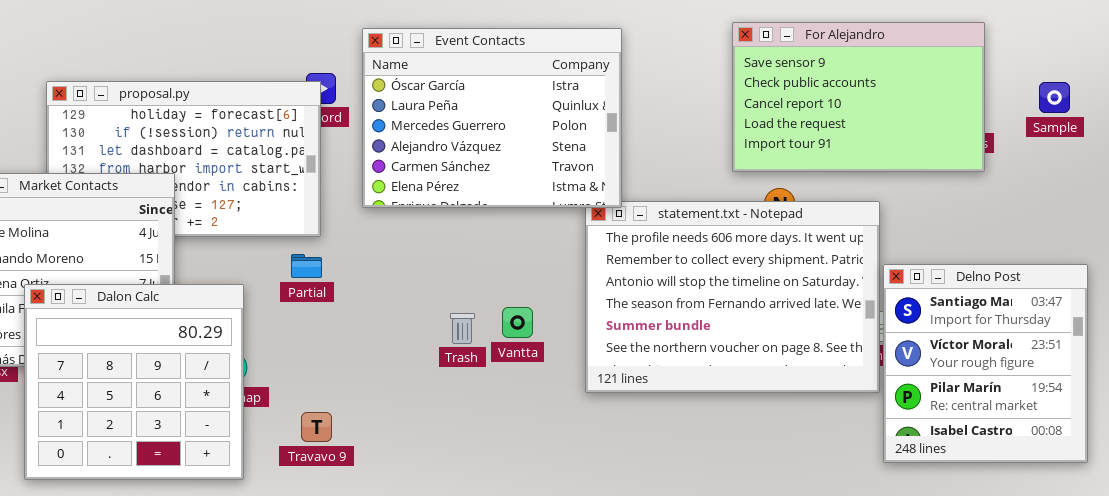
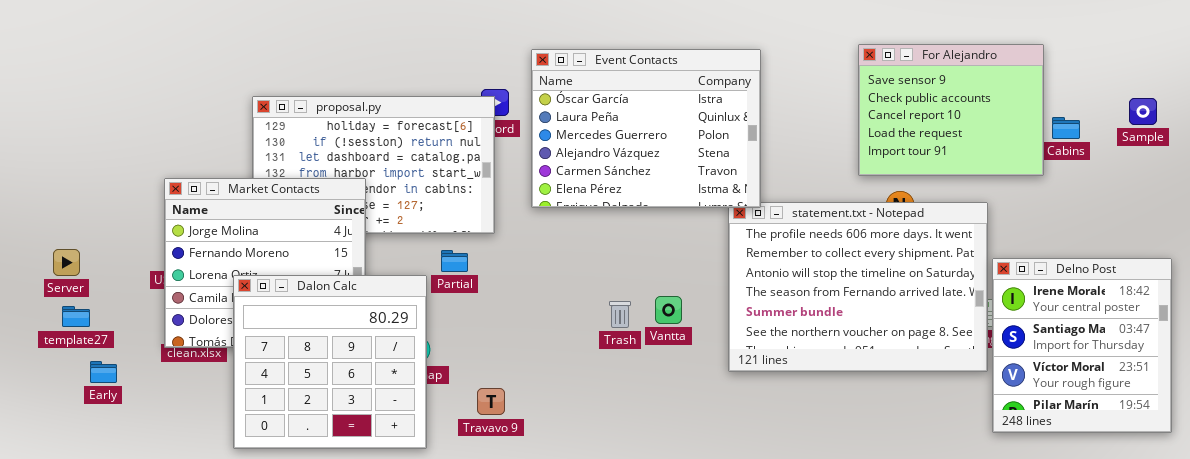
For Alejandro: [732,22,985,172] -> [858,44,1044,176], resized
Partial: [291,254,322,278] -> [441,250,468,272], moved
Delno Post: [883,264,1088,463] -> [992,258,1172,433], scrolled up 1 row

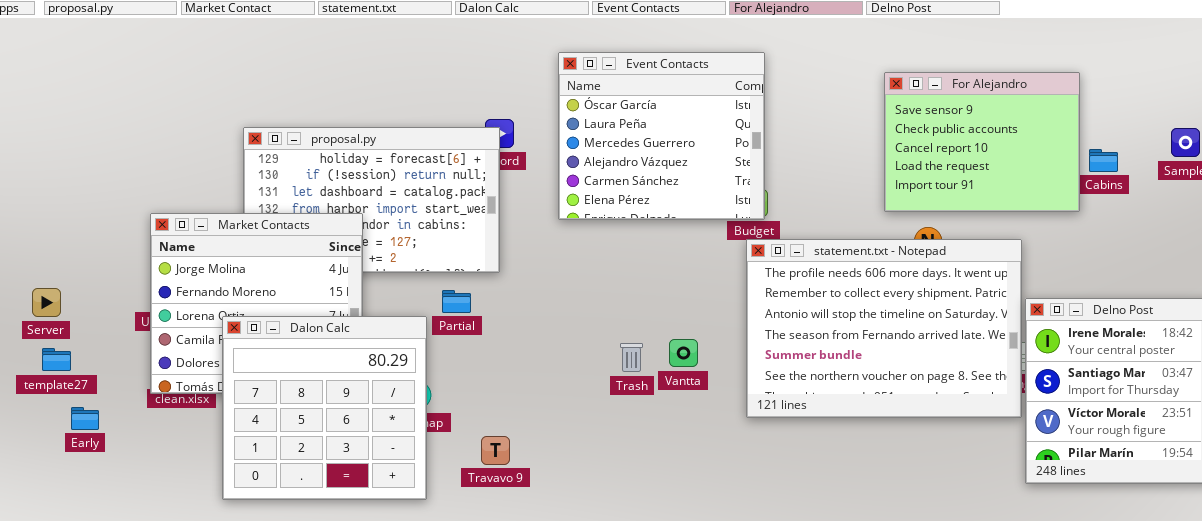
Event Contacts: [531,49,761,208] -> [558,52,765,220], moved, resized

